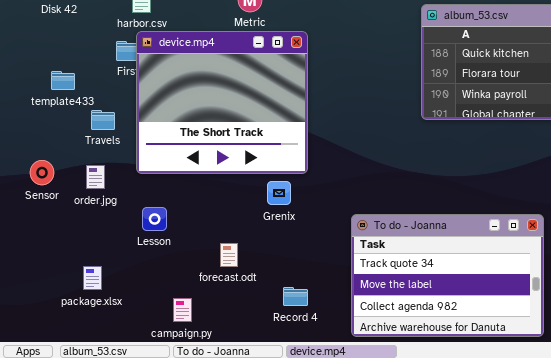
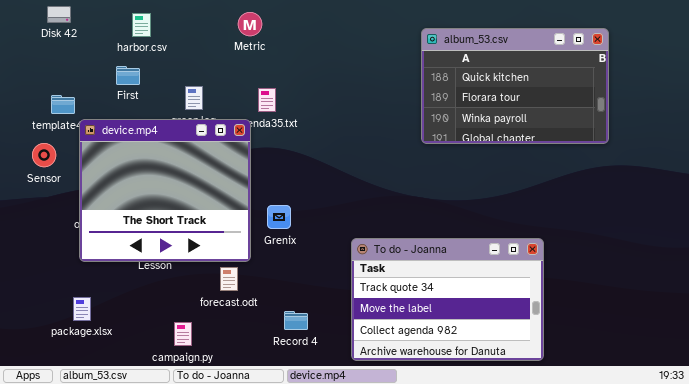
device.mp4: [136,31,308,174] -> [79,119,251,262], moved
Sensor: [30,160,54,185] -> [32,143,56,167], moved
package.xlsx: [83,266,102,290] -> [73,297,91,321], moved

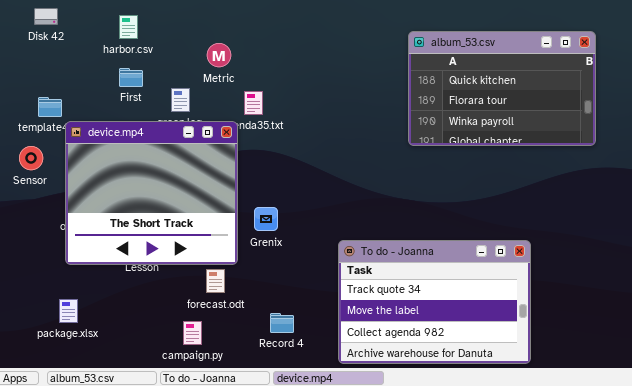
Metric: [238,12,262,36] -> [207,43,231,67], moved
First: [116,66,140,85] -> [119,68,143,87], moved
campaign.py: [174,322,192,346] -> [183,321,202,345], moved

